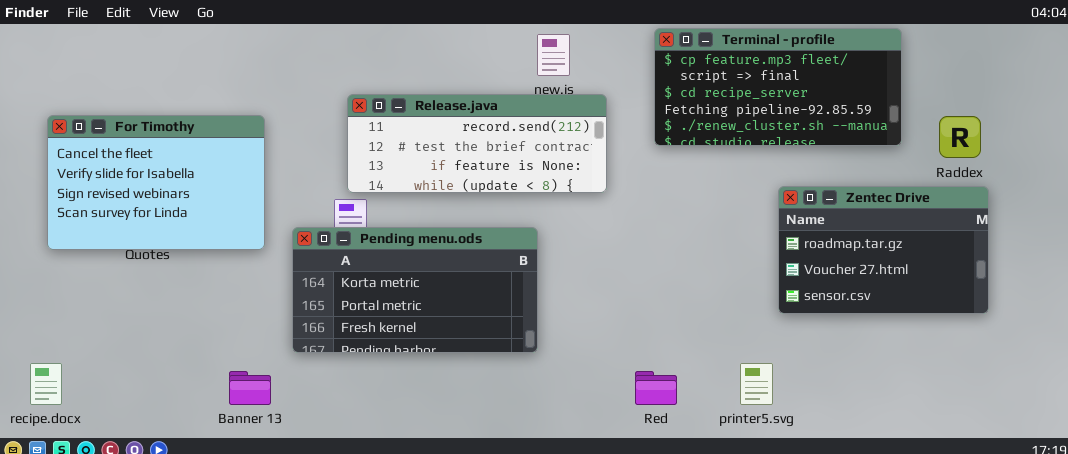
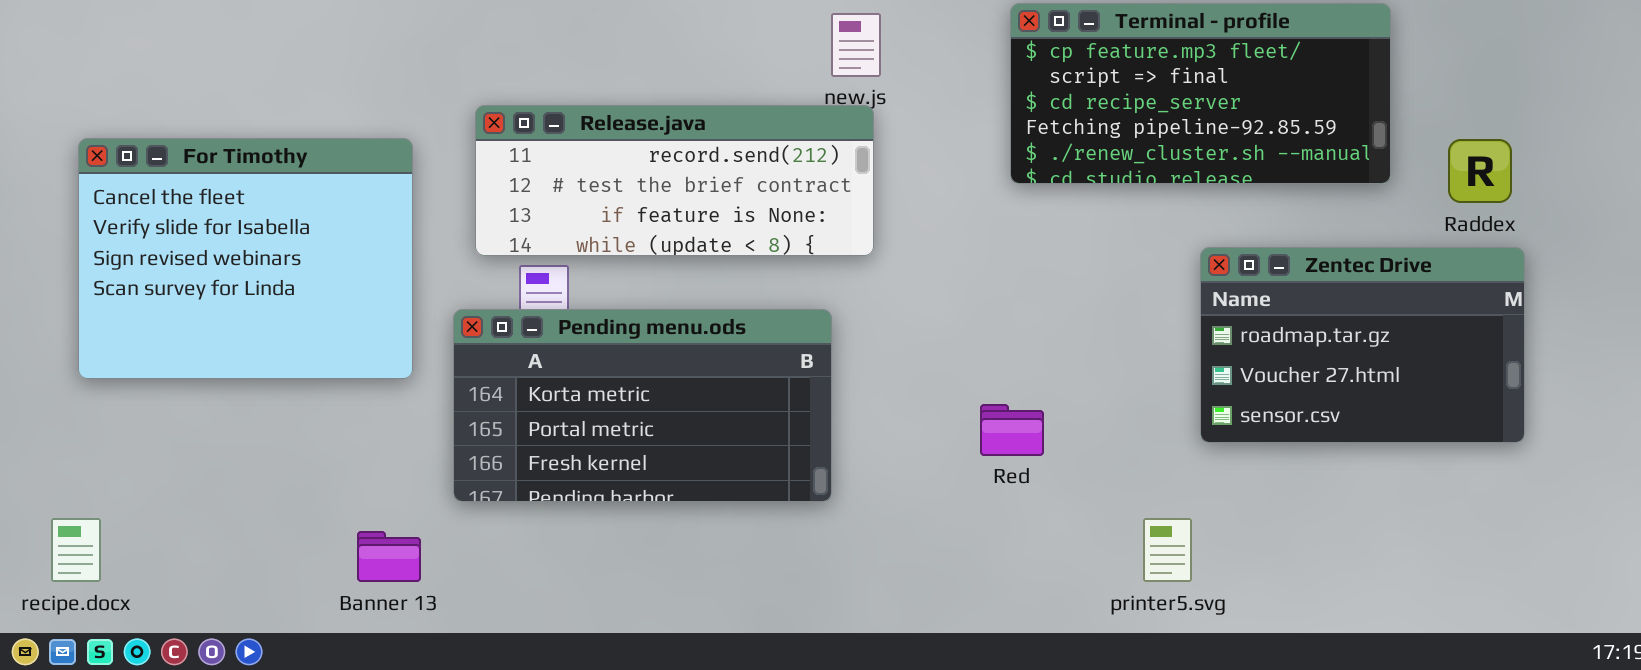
Release.java: [347,94,607,193] -> [475,105,874,256], moved
For Timothy: [47,115,265,250] -> [78,138,413,379], resized
Red: [635,371,677,405] -> [980,404,1044,456], moved

